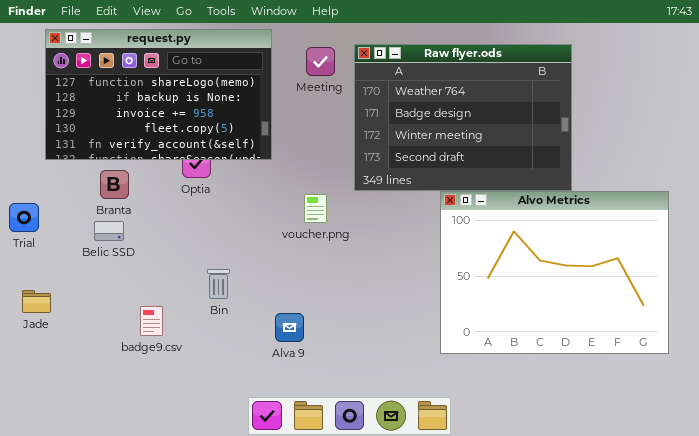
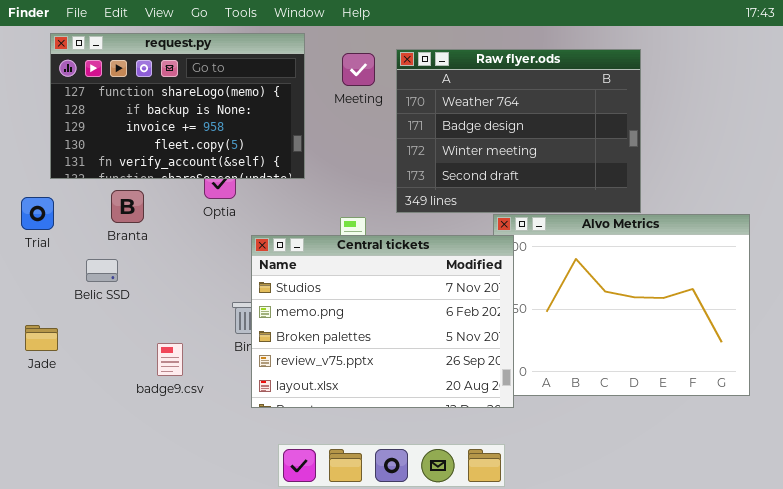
Trial: [9,203,39,232] -> [21,197,54,230], moved
Central tickets: none -> [251,235,514,408], opened
Belic SSD: [94,221,124,241] -> [86,259,118,282], moved

